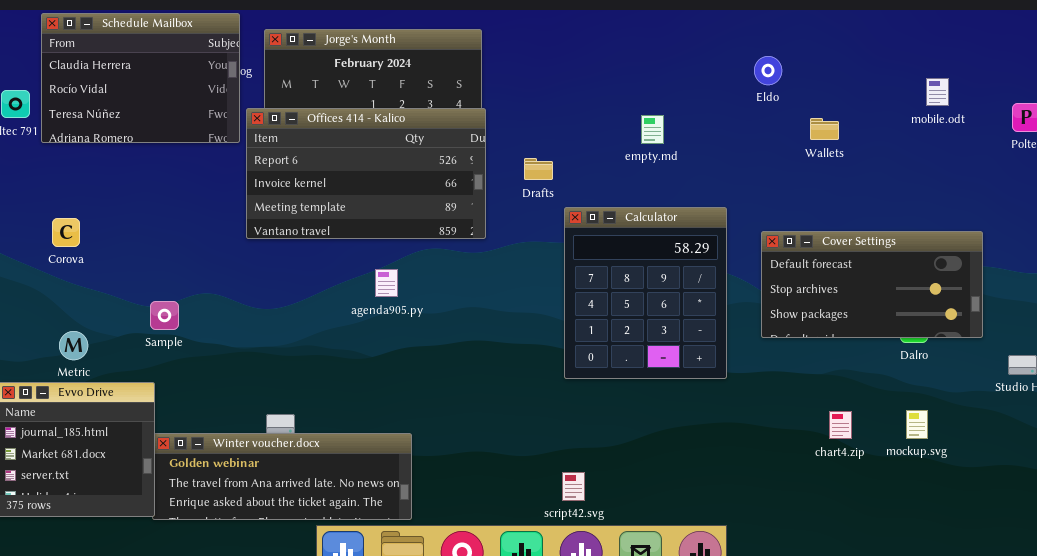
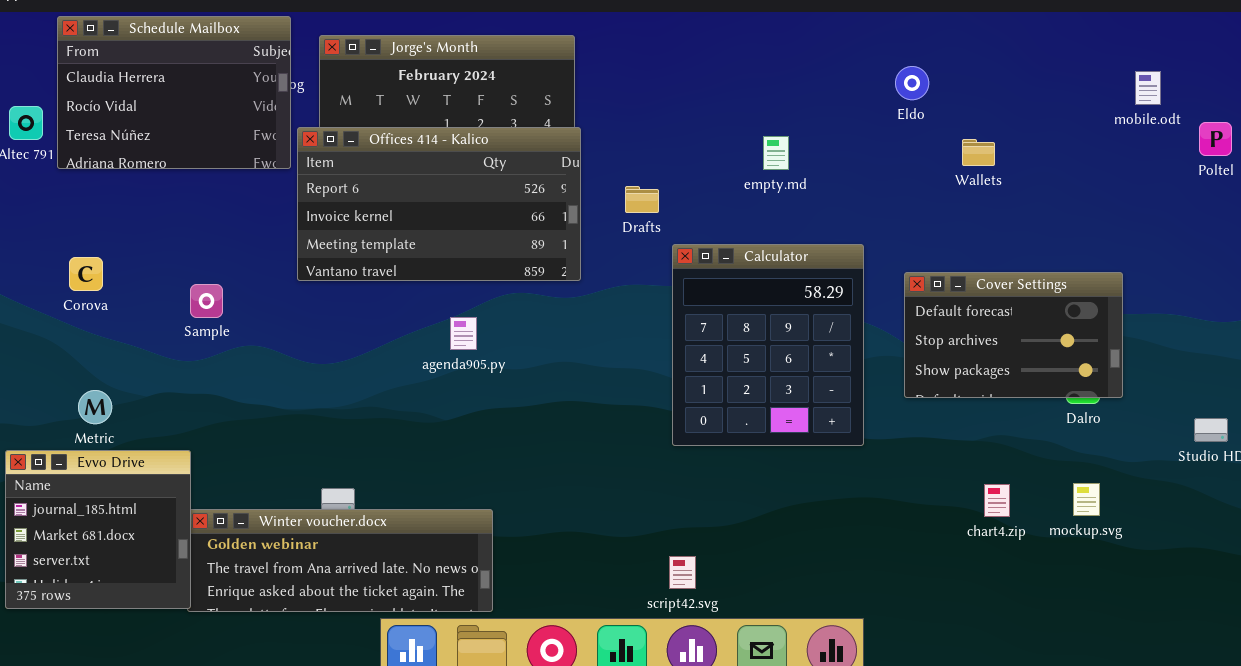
mobile.odt: [926,78,949,106] -> [1135,71,1161,105], moved
Cover Settings: [761,231,983,338] -> [904,272,1123,398], resized
Sample: [150,301,179,330] -> [190,284,223,318], moved

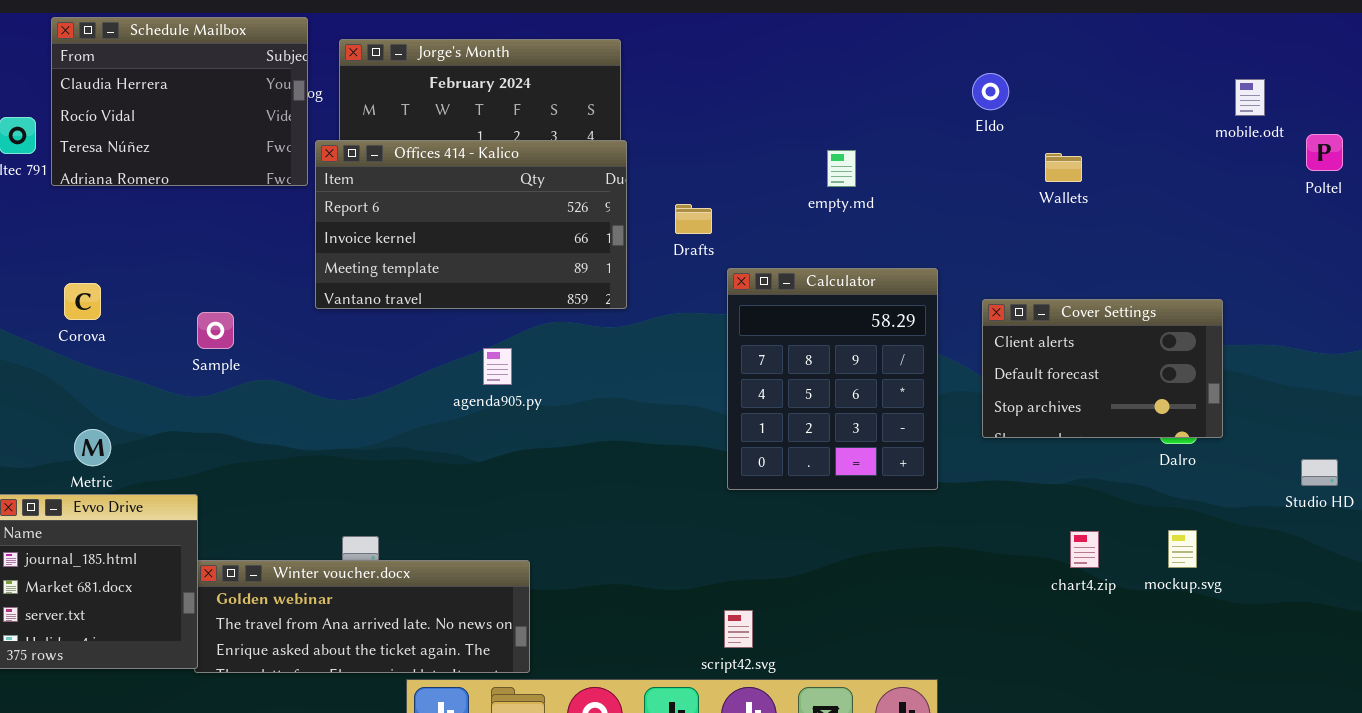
Cover Settings: [904,272,1123,398] -> [982,299,1223,438], scrolled up 1 row

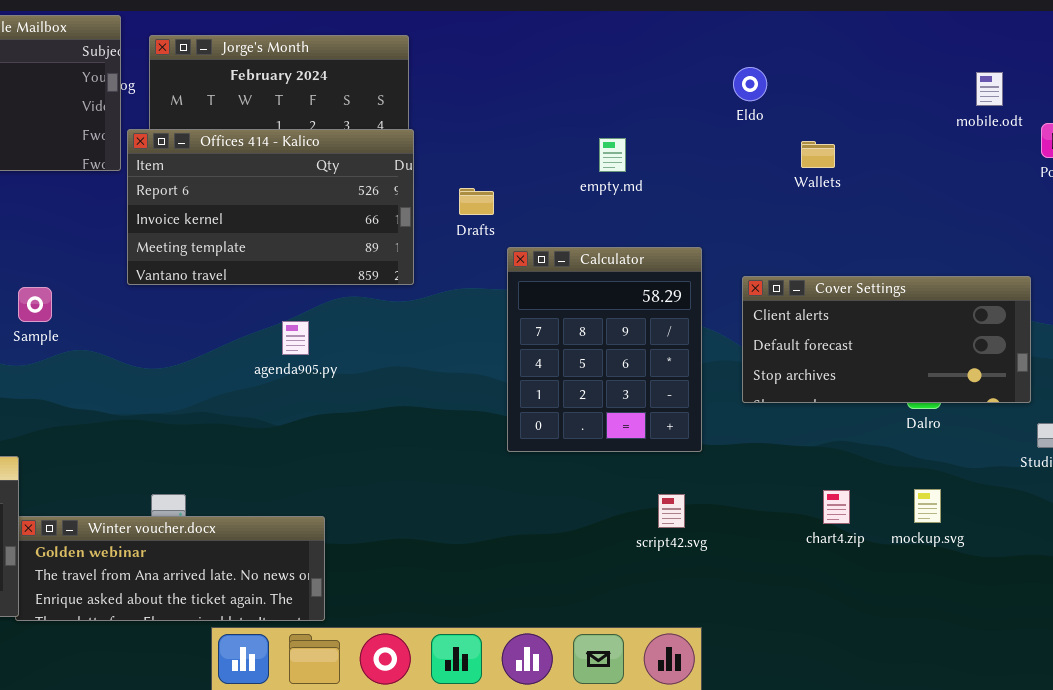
Cover Settings: [982,299,1223,438] -> [742,276,1031,403], resized
script42.svg: [724,610,753,648] -> [658,494,685,528], moved

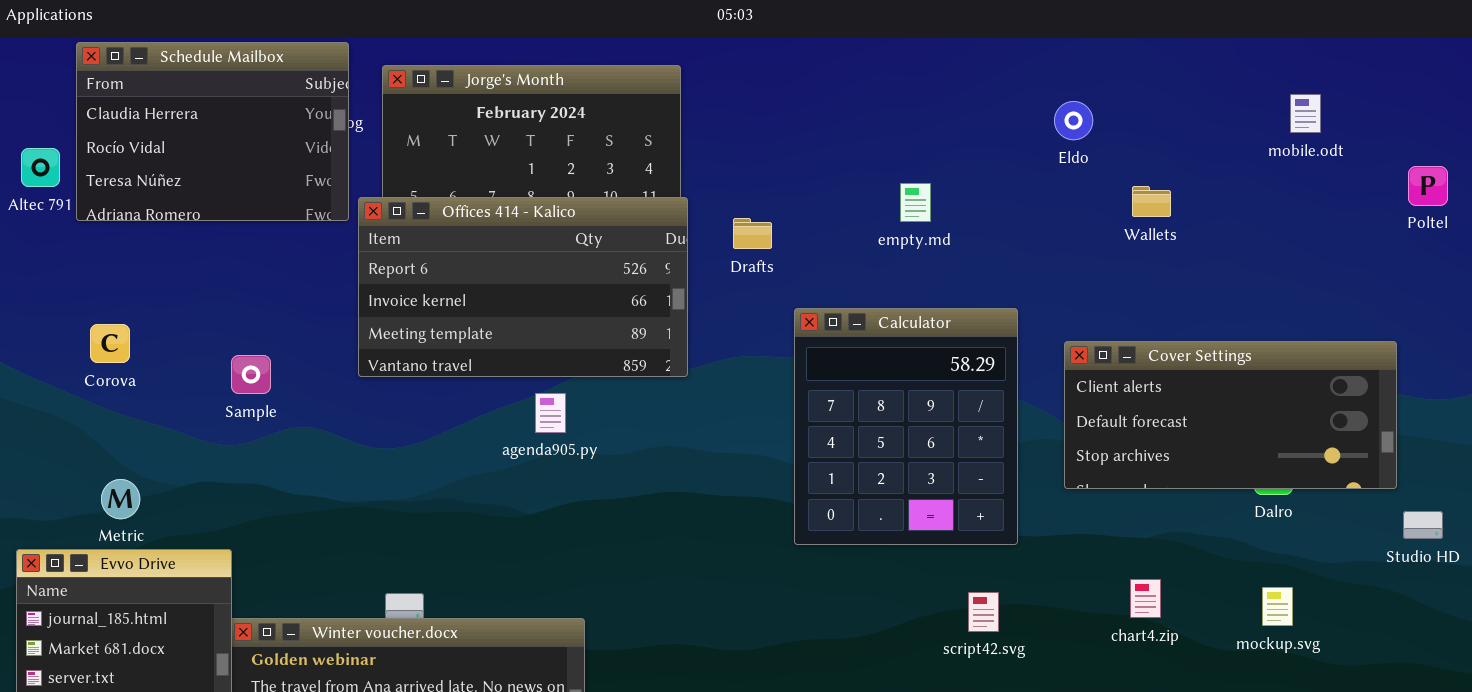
mobile.odt: [976,72,1003,106] -> [1290,94,1321,133], moved
Offices 414 - Kalico: [127,129,414,285] -> [358,197,688,377], moved
Drafts: [459,188,494,215] -> [733,218,772,249], moved
chart4.zip: [823,490,850,524] -> [1130,579,1161,618], moved

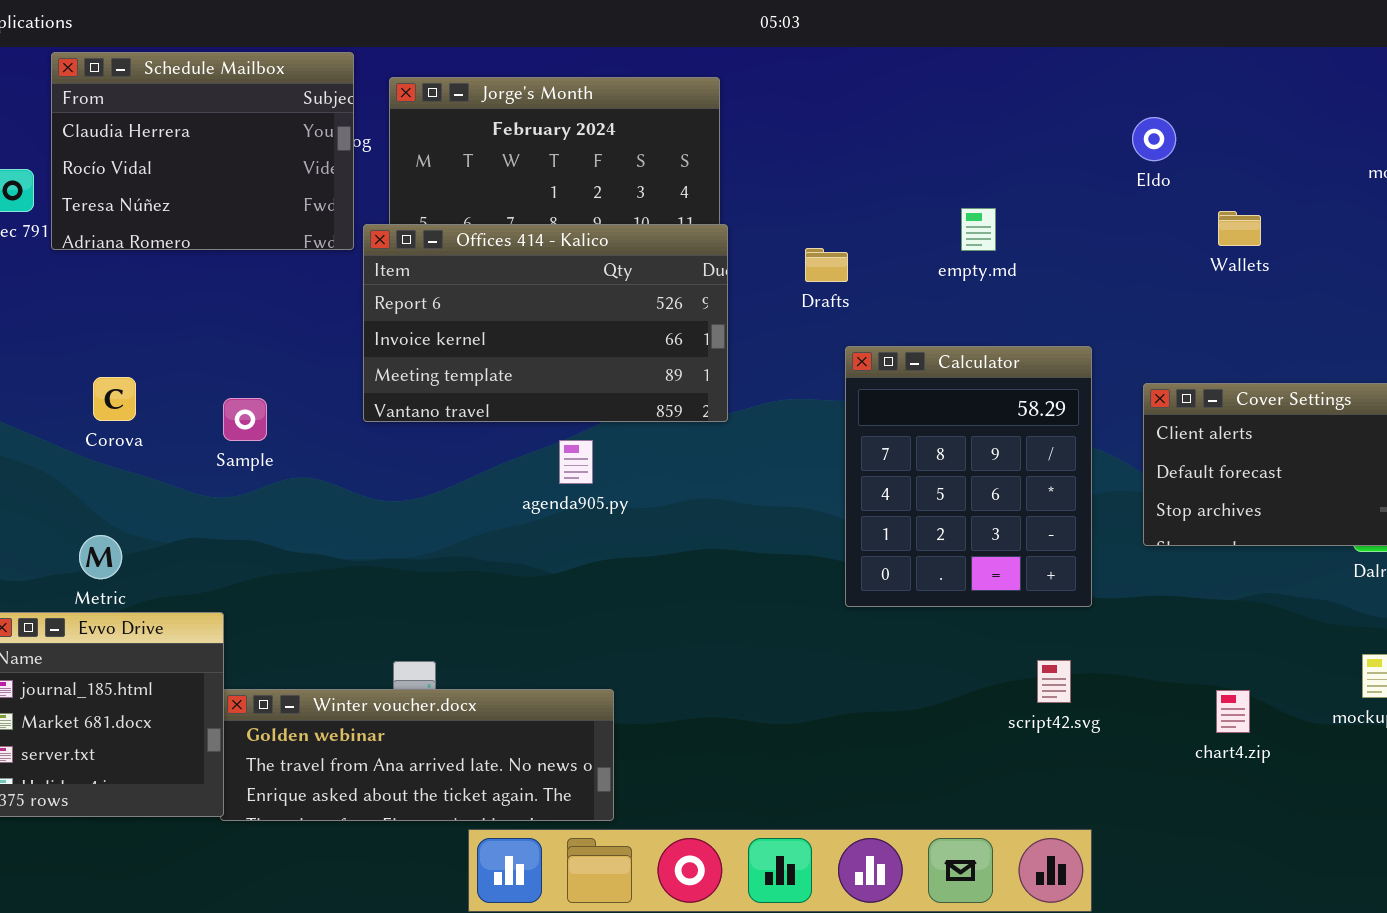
Drafts: [733,218,772,249] -> [805,248,848,282], moved
Corova: [90,324,130,363] -> [93,377,136,421], moved
chart4.zip: [1130,579,1161,618] -> [1216,690,1250,733], moved

